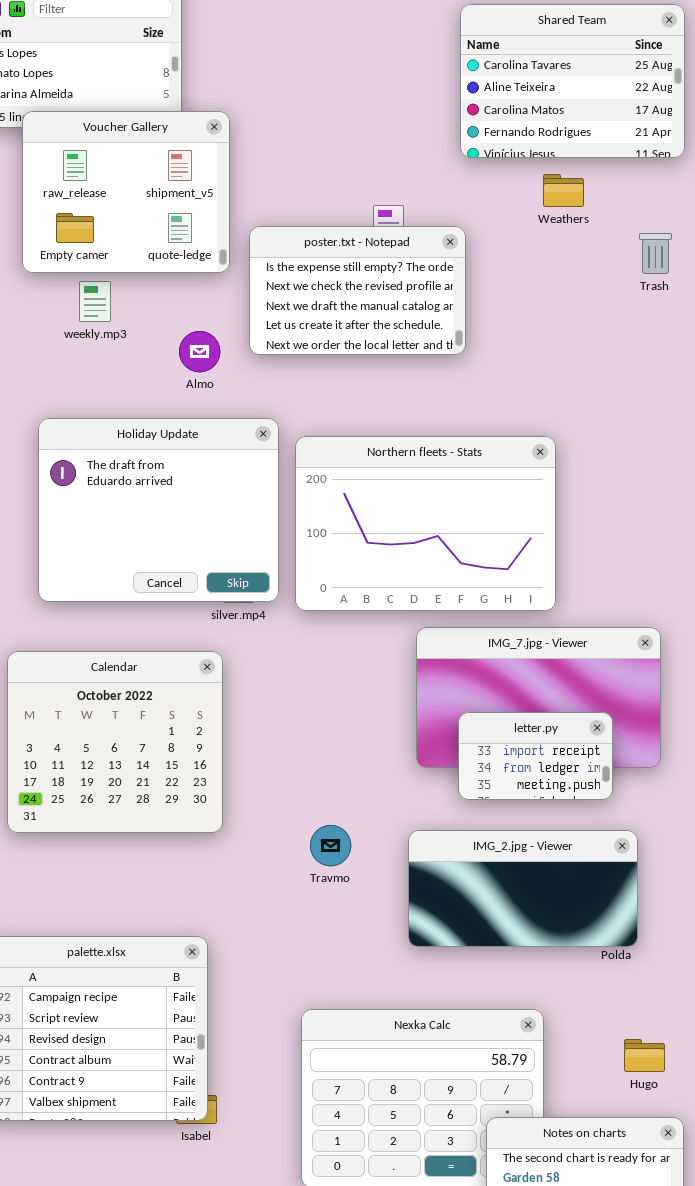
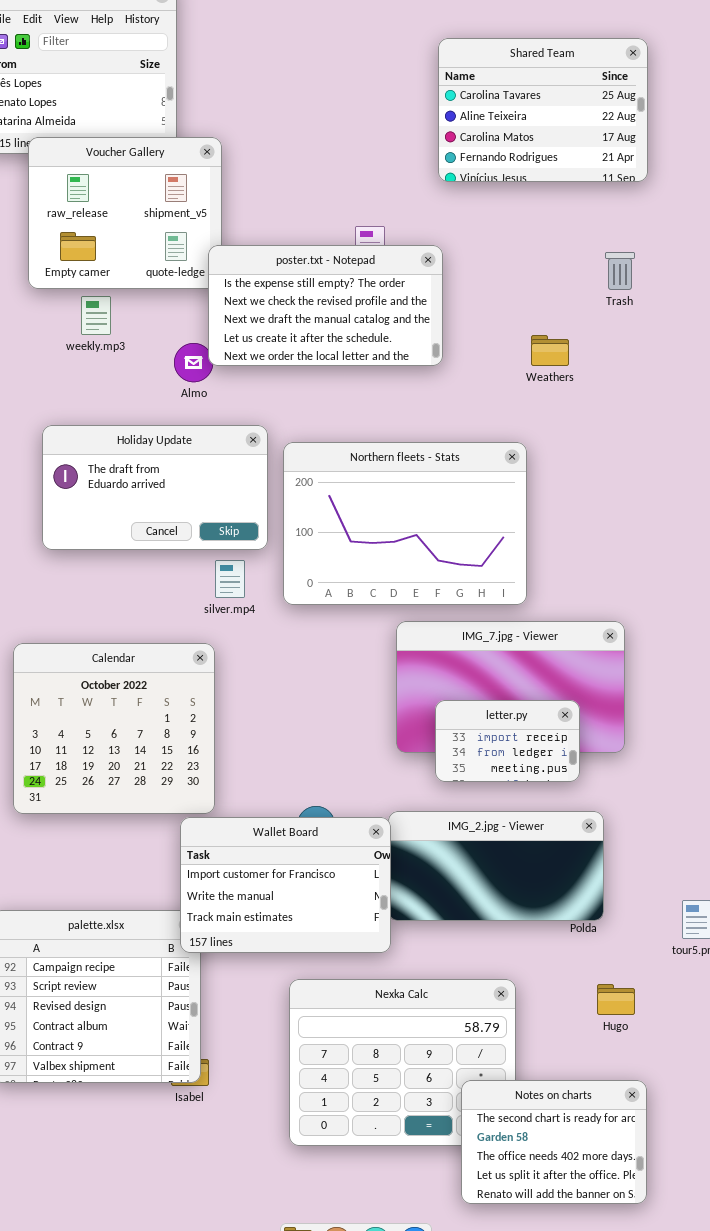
Weathers: [543,174,584,207] -> [531,335,569,366], moved
poster.txt - Notepad: [249,226,466,355] -> [208,245,443,366], resized
Holiday Update: [38,418,279,602] -> [42,425,268,550], resized
Wallet Board: none -> [180,817,391,953], opened
Hugo: [624,1039,665,1072] -> [597,984,635,1015], moved

